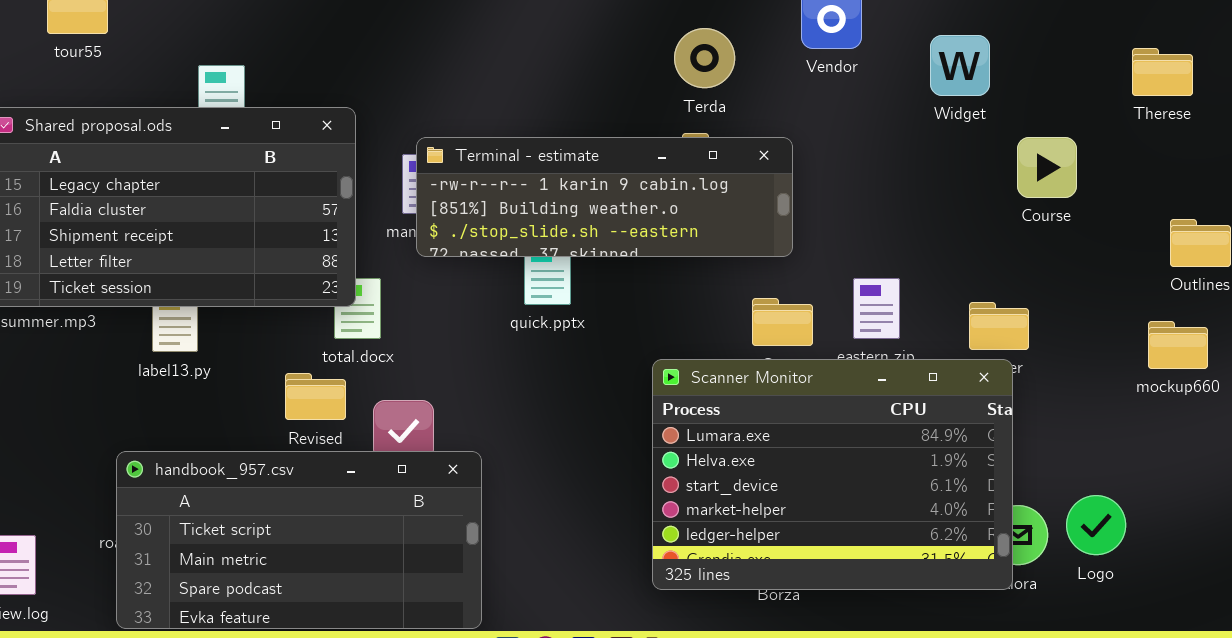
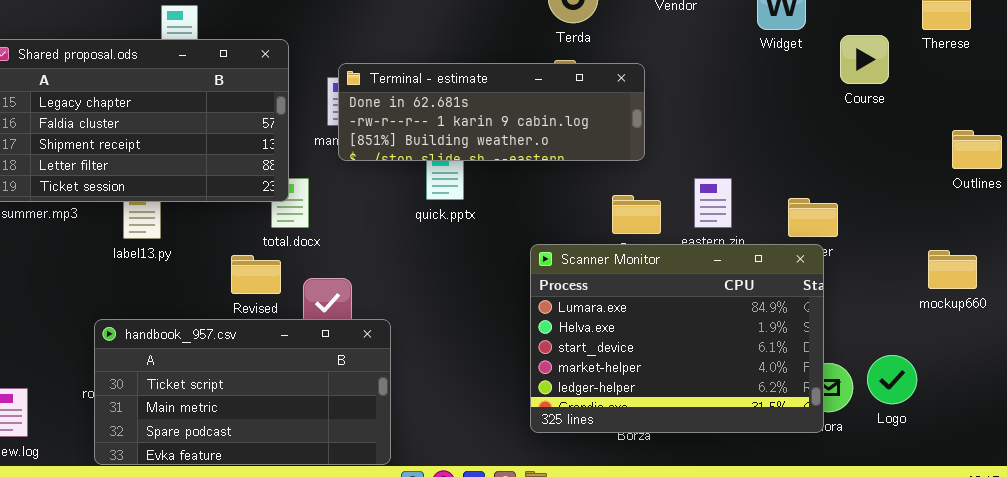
Terminal - estimate: [416,137,793,257] -> [338,63,645,161], scrolled up 1 row
Course: [1017,137,1077,198] -> [840,35,889,84], moved
mockup660: [1148,321,1208,369] -> [928,250,977,289], moved

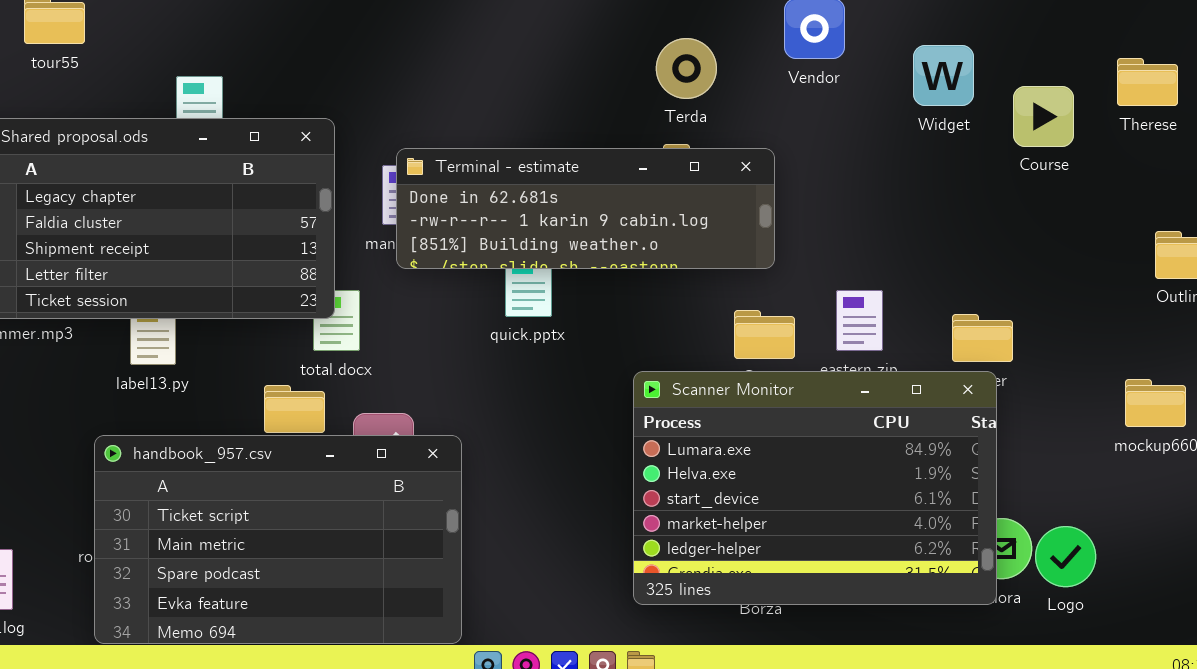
Course: [840,35,889,84] -> [1013,86,1074,147], moved
handbook_957.csv: [94,319,391,465] -> [94,435,462,644], resized
Logo: [867,355,917,404] -> [1035,526,1096,587], moved

